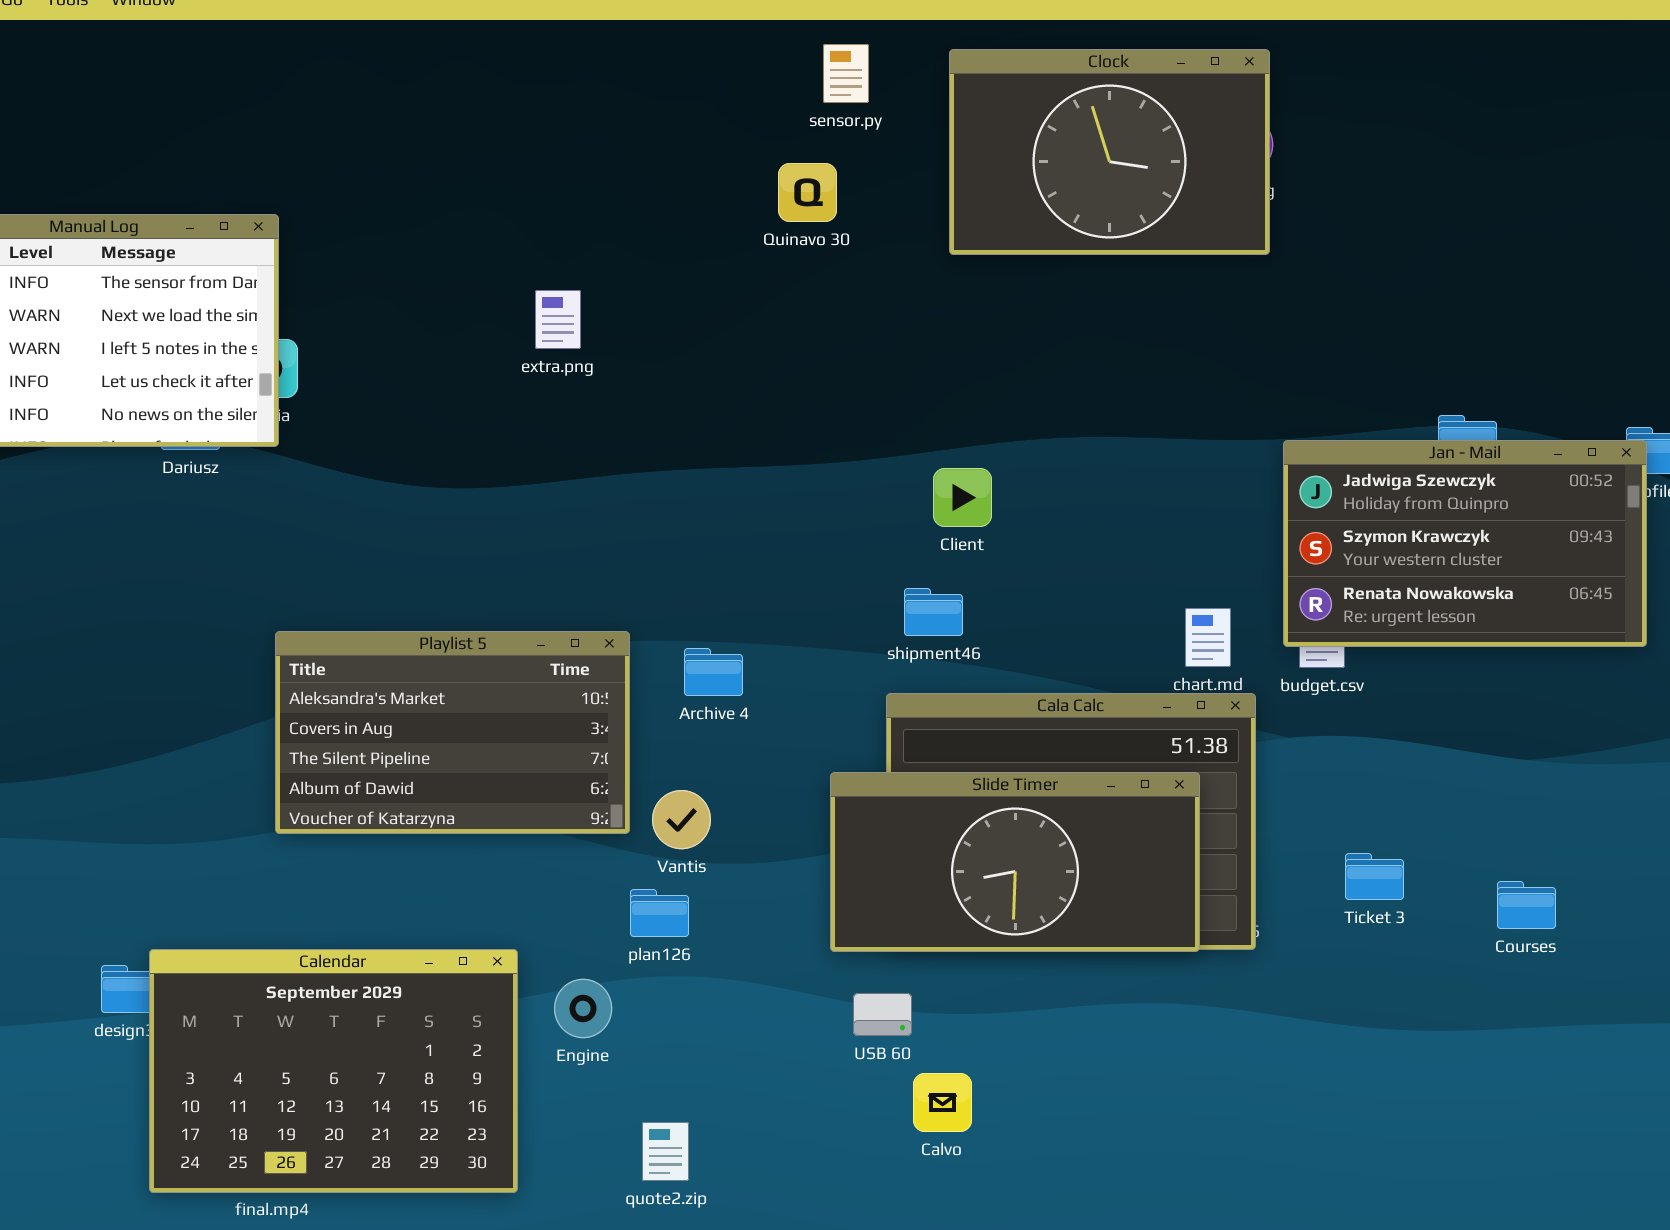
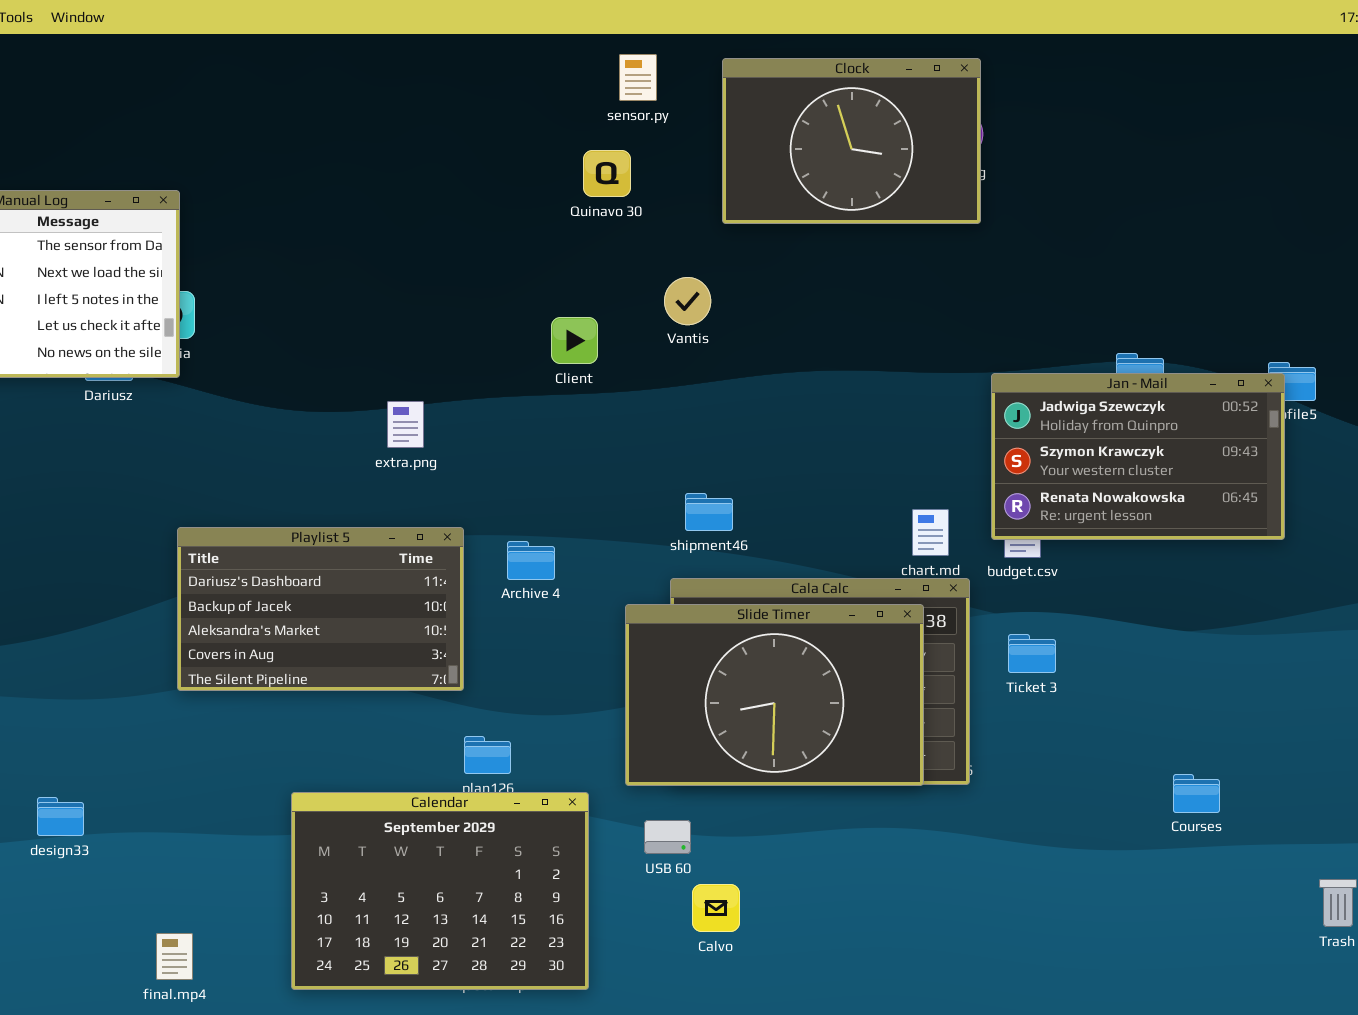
extra.png: [535,290,581,349] -> [387,401,424,448], moved
Client: [933,468,992,527] -> [551,317,598,364], moved
Playlist 5: [275,631,630,834] -> [177,527,464,691], scrolled up 2 rows
Slide Timer: [830,772,1200,952] -> [625,604,924,786], resized
Vantis: [652,790,711,849] -> [664,277,711,325], moved
Ticket 3: [1345,853,1404,900] -> [1008,634,1056,673], moved
Courses: [1497,881,1556,929] -> [1173,774,1220,813], moved
Calendar: [149,949,518,1193] -> [291,792,589,990], moved

